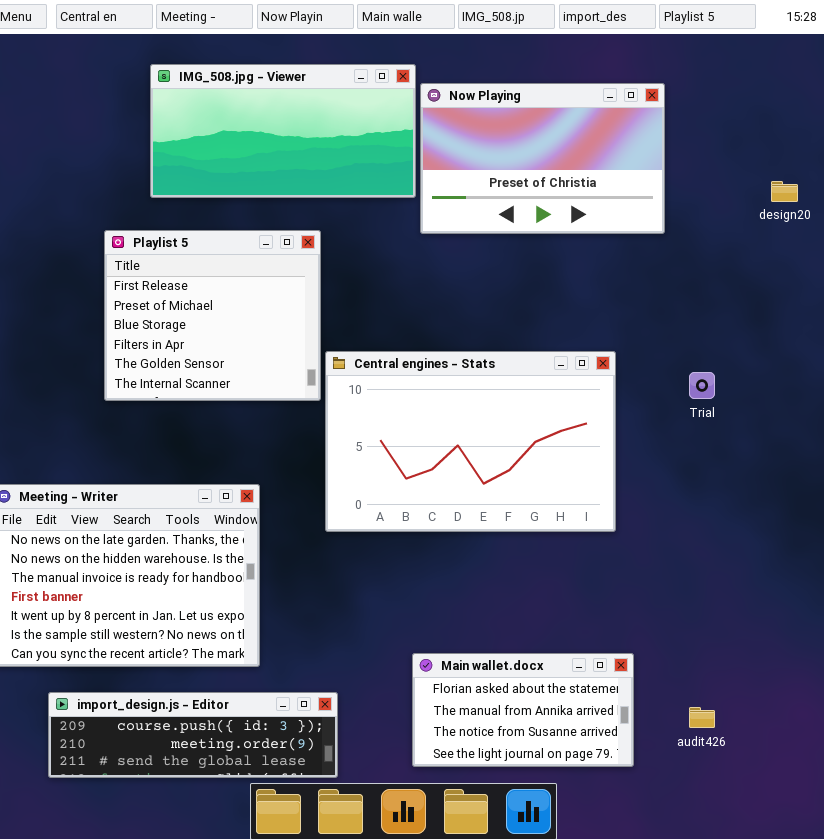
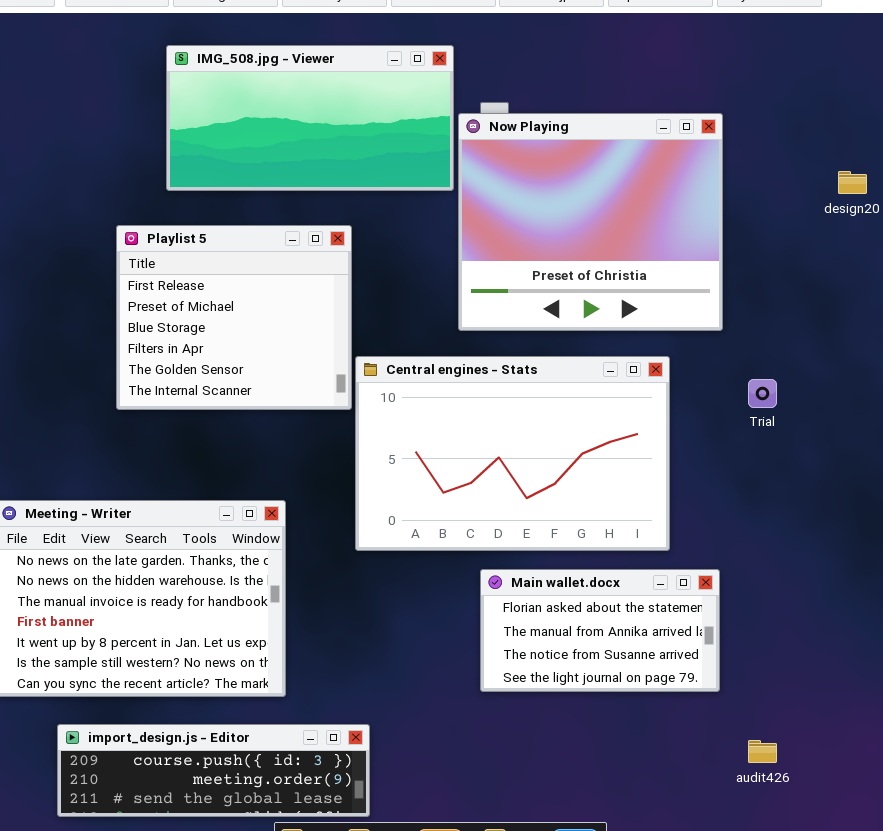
Now Playing: [420,83,665,234] -> [458,113,723,331], moved, resized
Main wallet.docx: [412,653,634,767] -> [480,569,720,692], moved

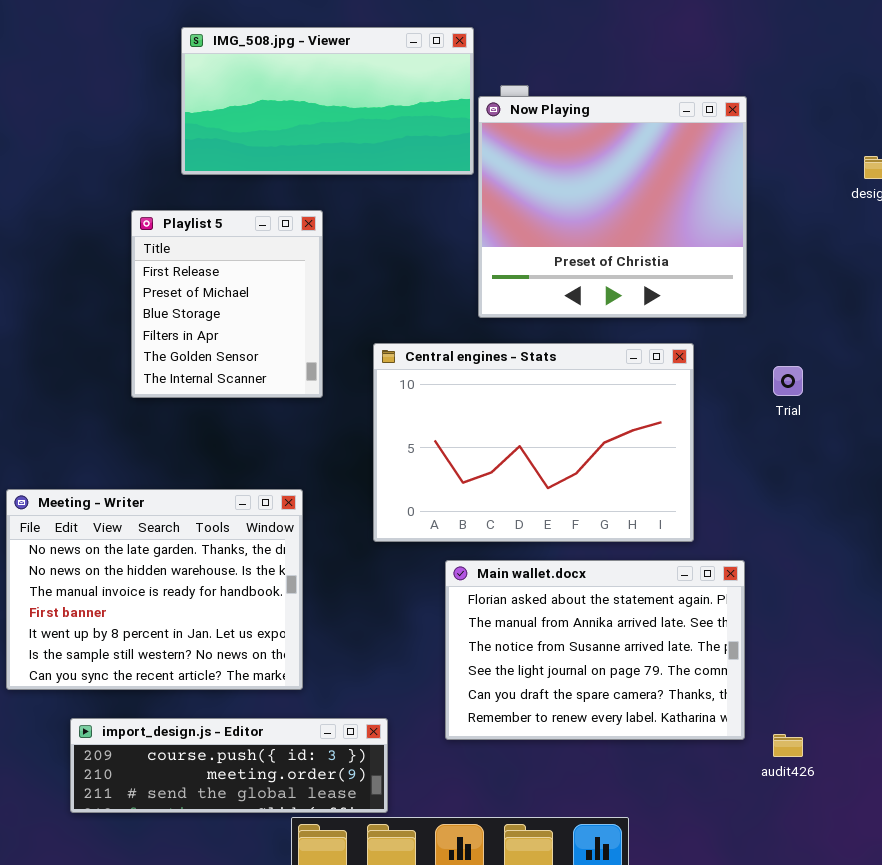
Playlist 5: [116,225,352,410] -> [131,210,323,398], resized
Main wallet.docx: [480,569,720,692] -> [445,560,745,740], resized

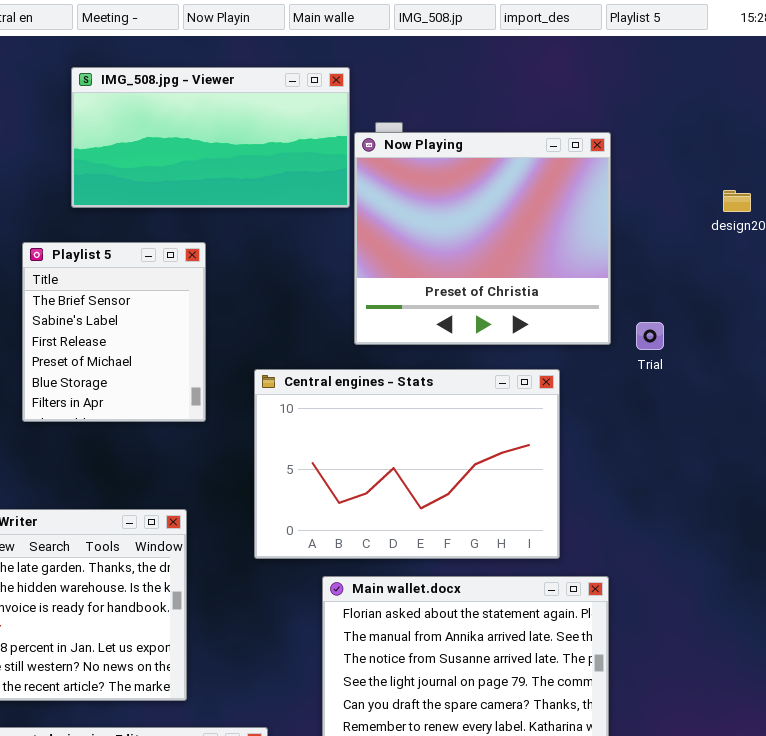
Playlist 5: [131,210,323,398] -> [22,242,206,422], scrolled up 2 rows
Trial: [773,366,803,396] -> [636,322,664,350], moved

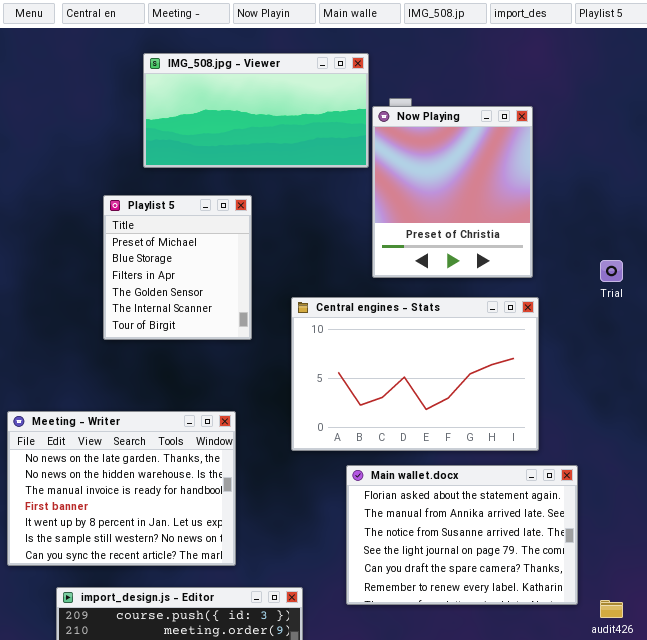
Now Playing: [354,132,611,345] -> [372,106,533,278], resized
Playlist 5: [22,242,206,422] -> [103,195,252,340], scrolled down 3 rows

